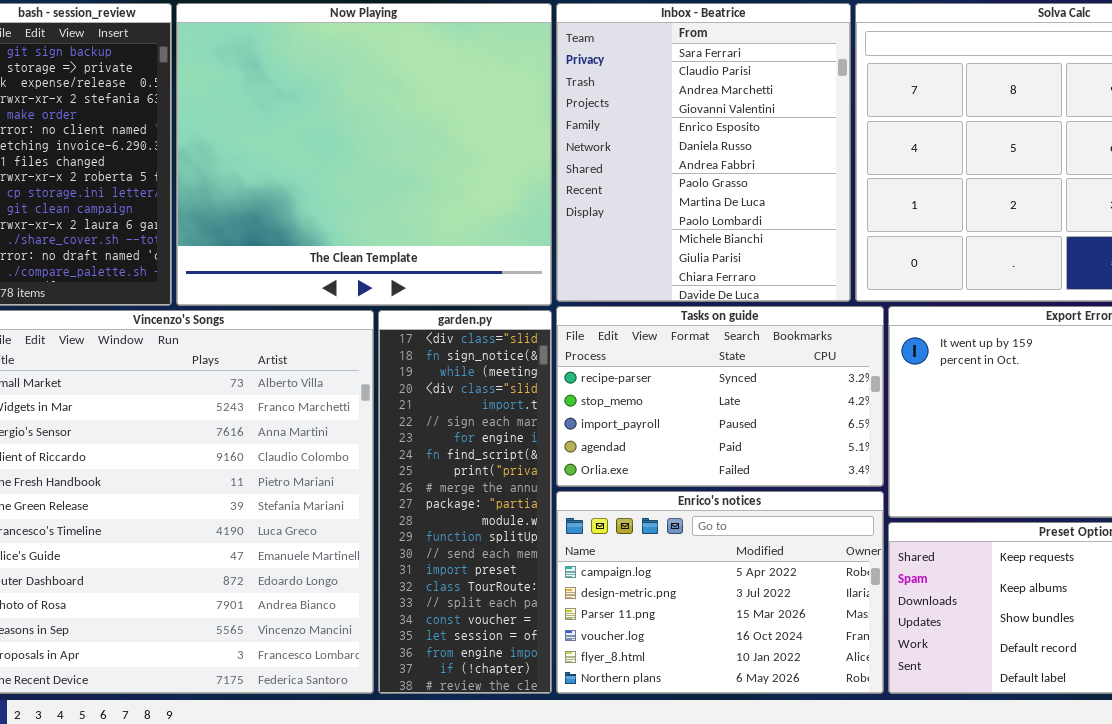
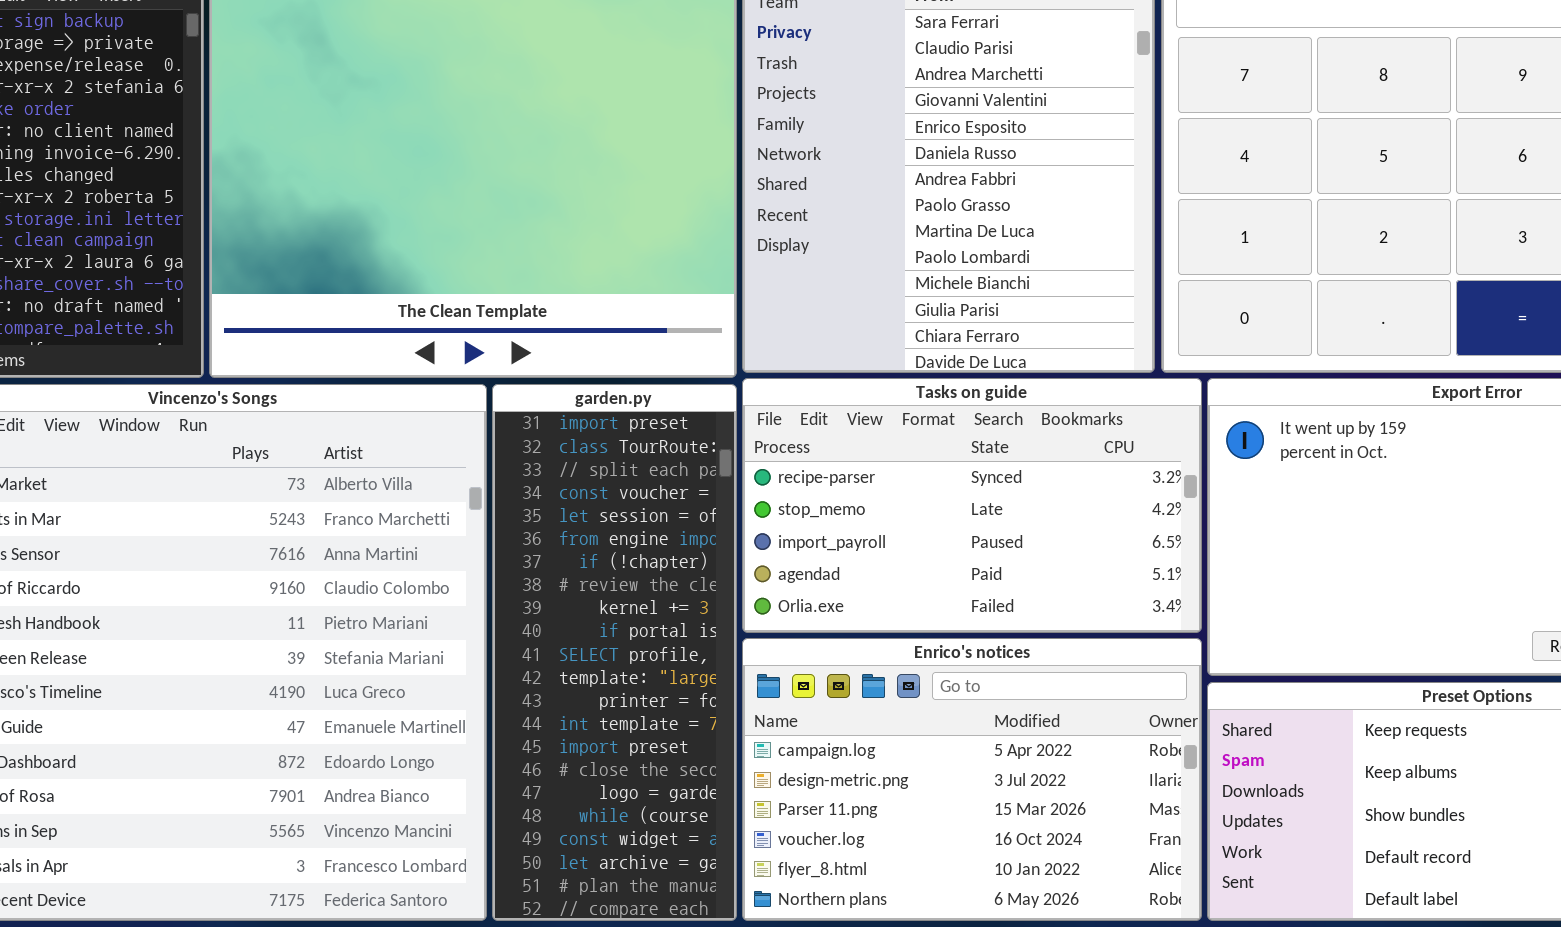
garden.py: [378,310,552,694] -> [492,384,737,921], scrolled down 14 rows

